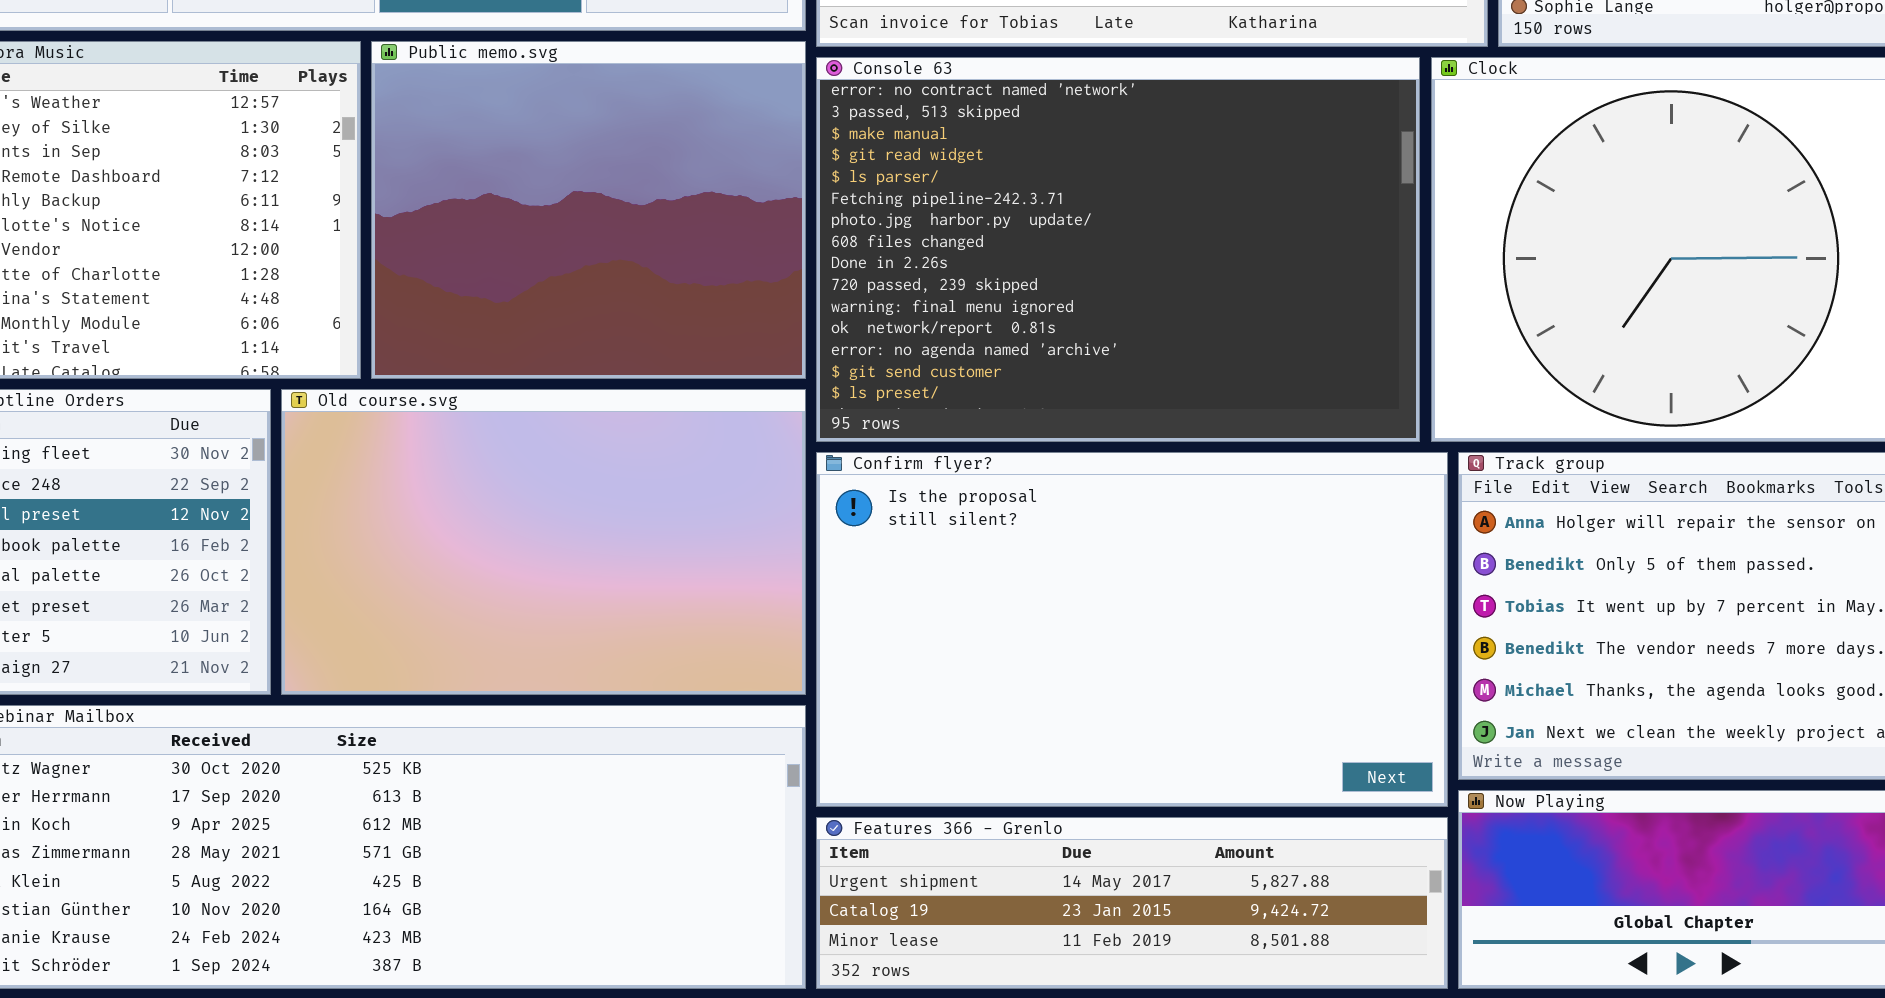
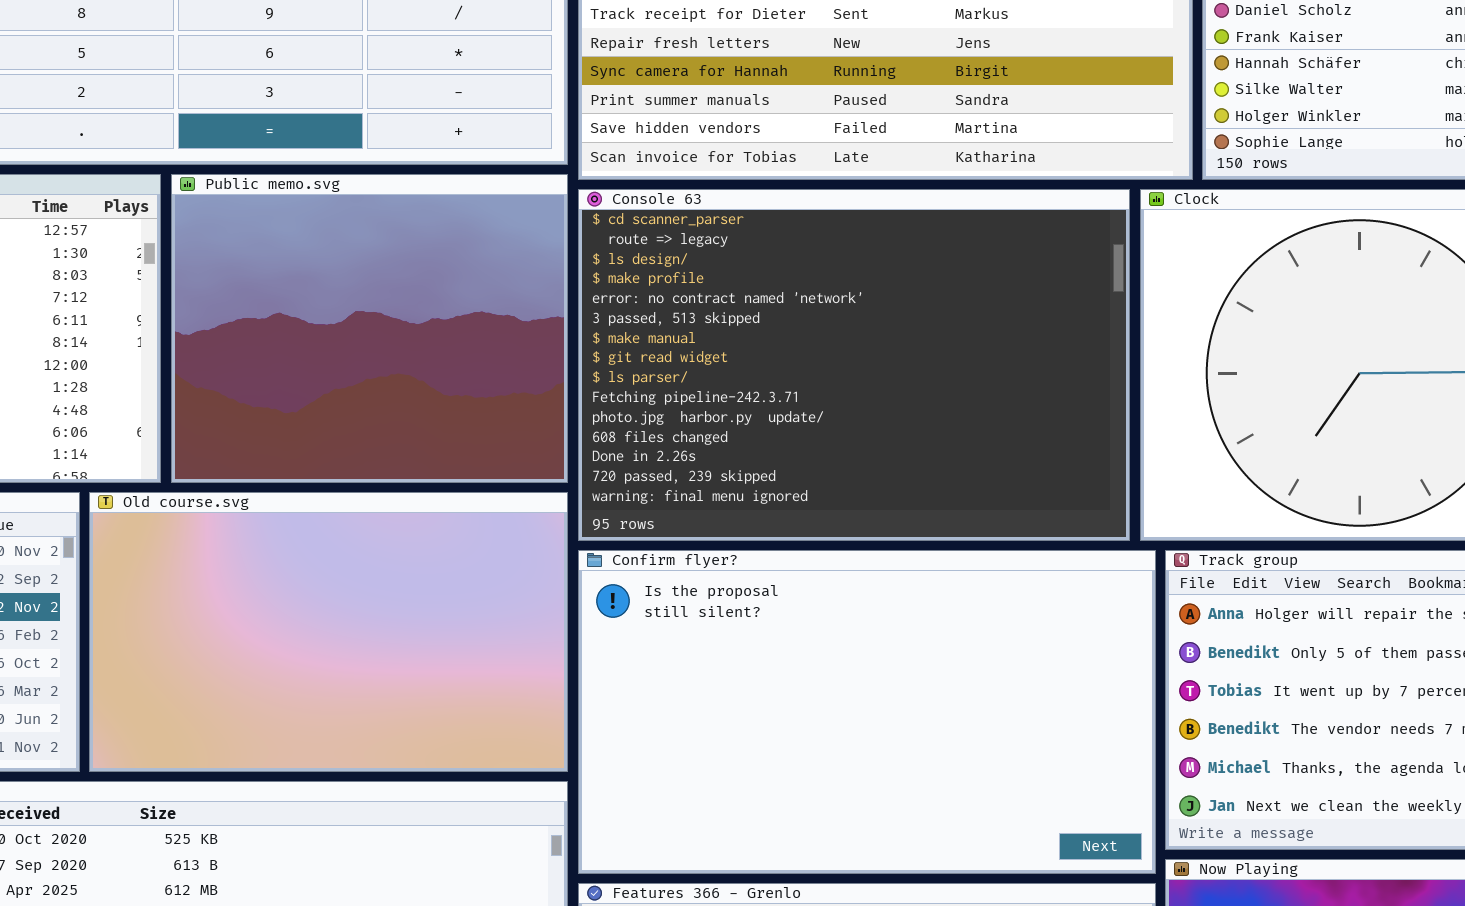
Console 63: [816,57,1420,442] -> [578,189,1130,541], scrolled up 4 rows

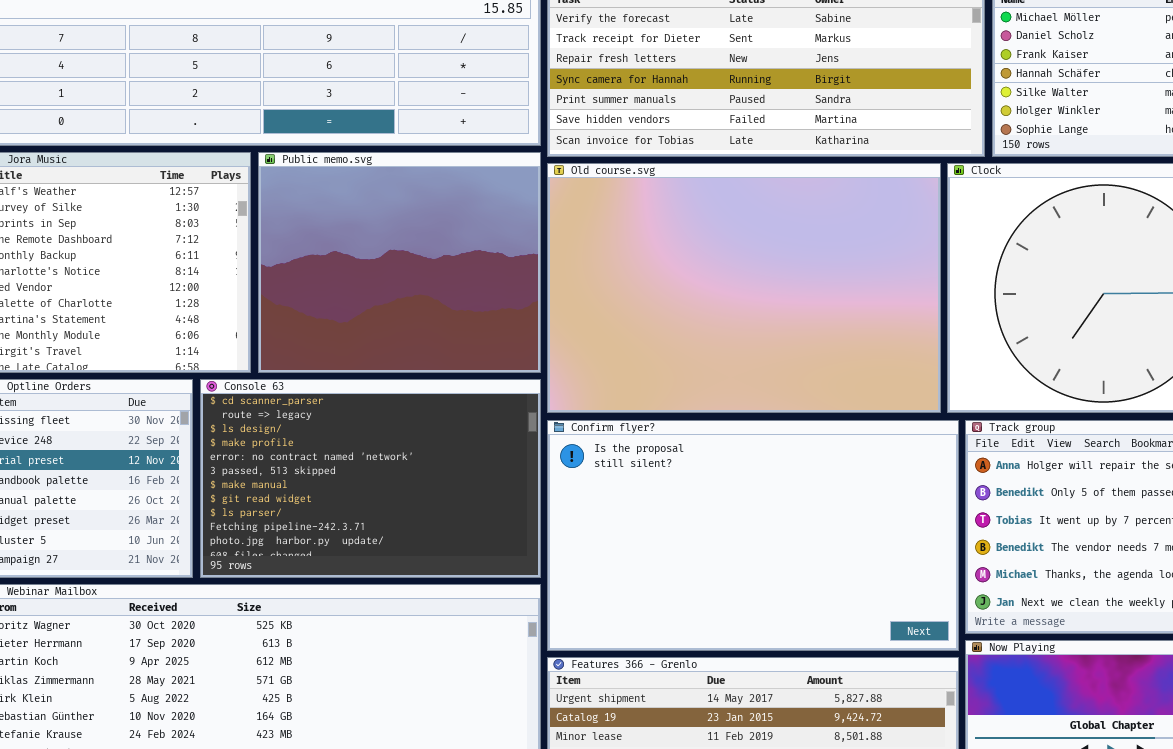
Console 63: [578,189,1130,541] -> [200,379,541,578], moved, resized
Old course.svg: [89,492,568,772] -> [547,163,941,413], moved, resized

